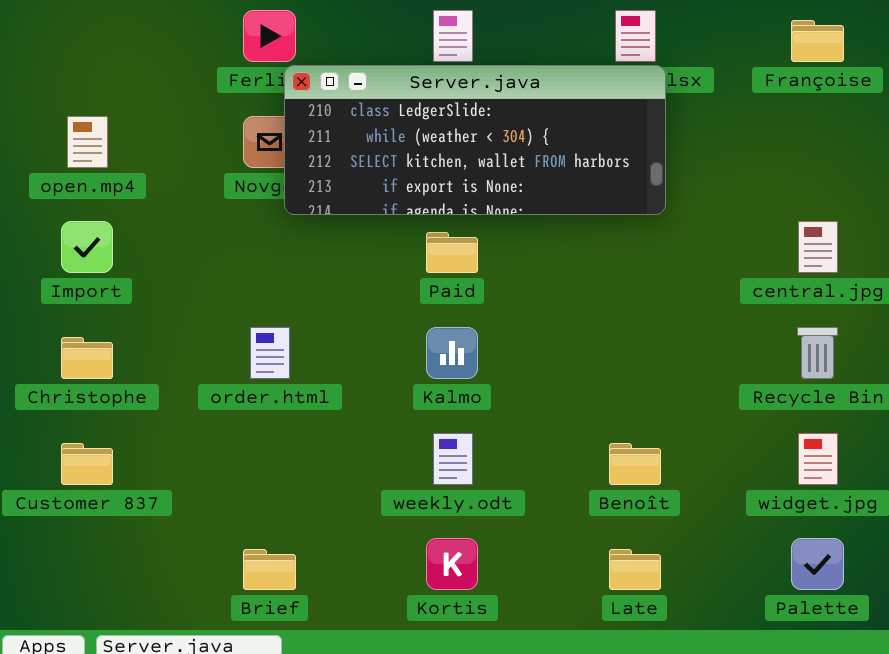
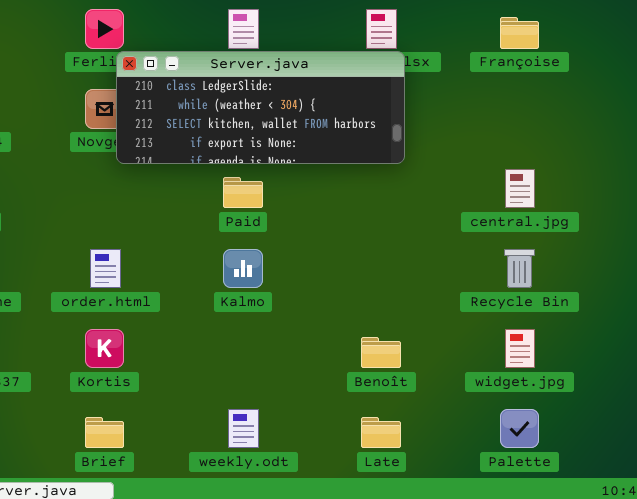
weekly.odt: [433,433,473,485] -> [228,409,259,448], moved
Kortis: [426,538,478,590] -> [85,329,124,368], moved

